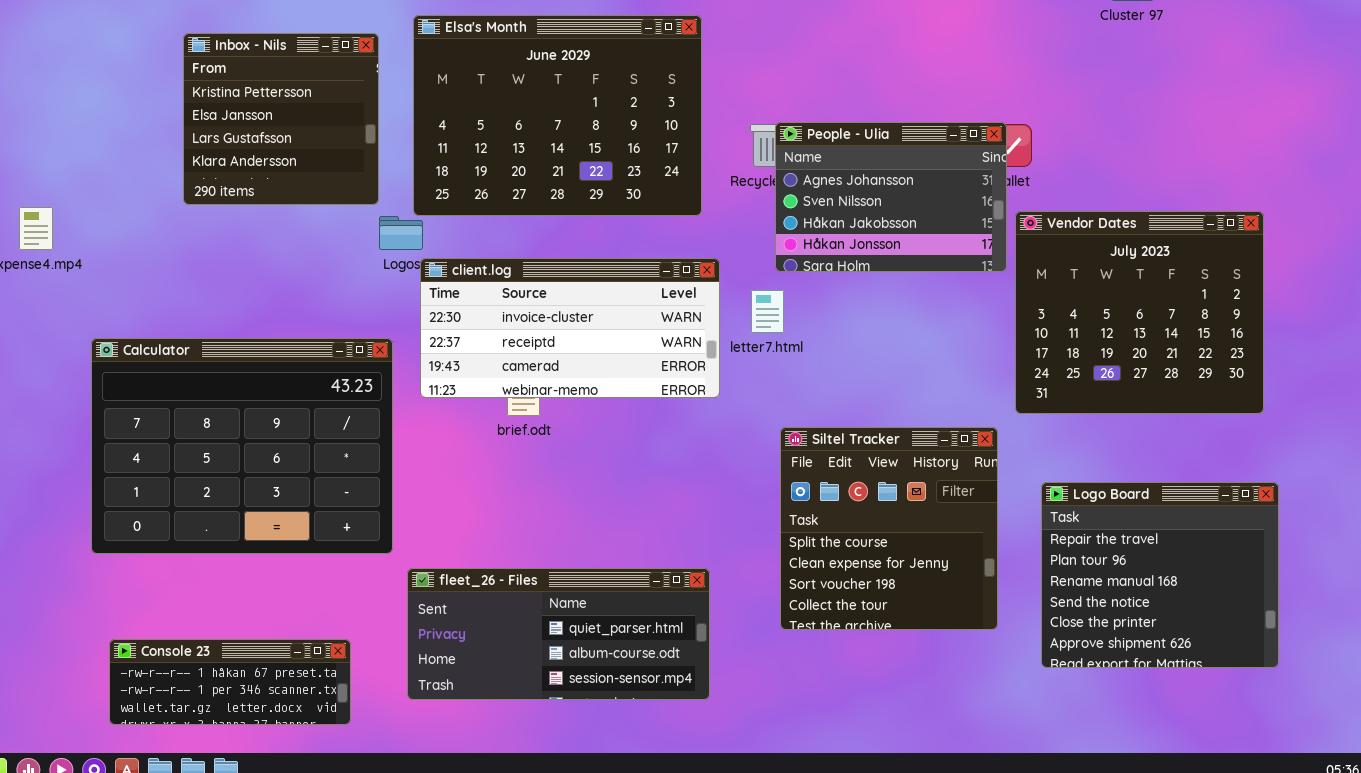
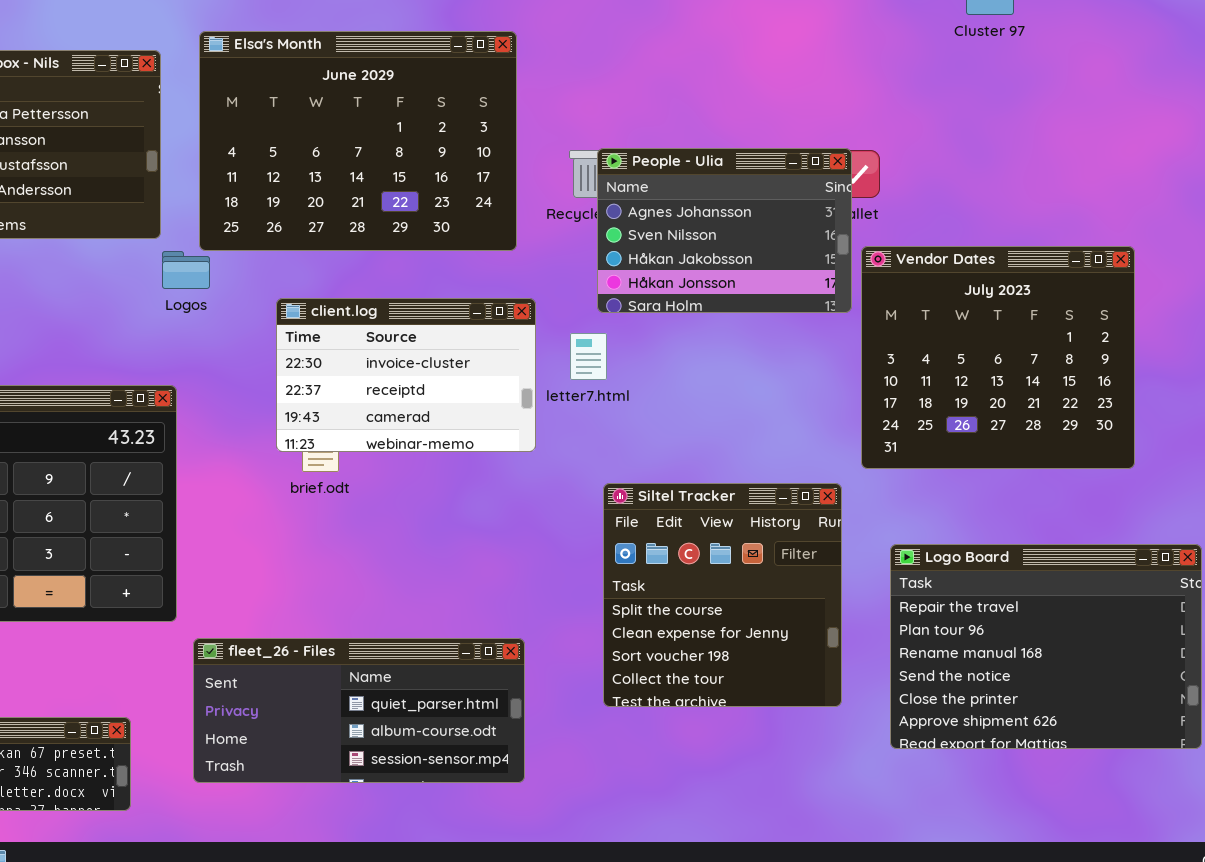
client.log: [420,258,720,398] -> [276,298,536,452], resized
Logo Board: [1041,482,1279,668] -> [890,544,1202,749], resized

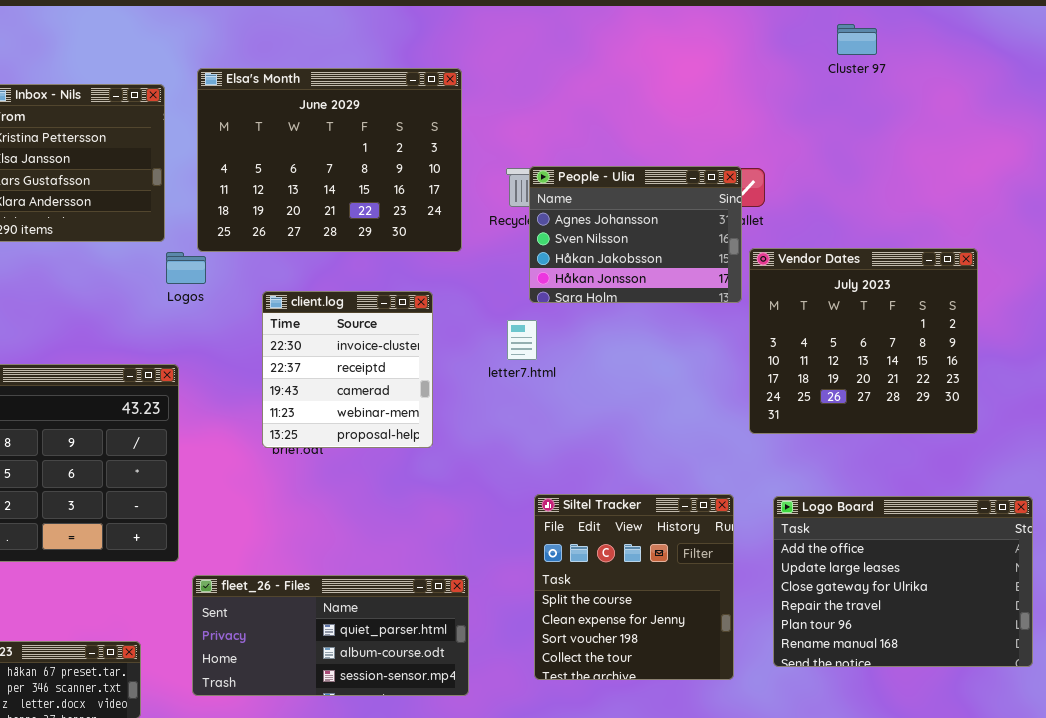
client.log: [276,298,536,452] -> [262,291,433,448], resized
Siltel Tracker: [603,483,842,707] -> [534,494,734,680], moved
Logo Board: [890,544,1202,749] -> [773,496,1033,667], scrolled up 3 rows

